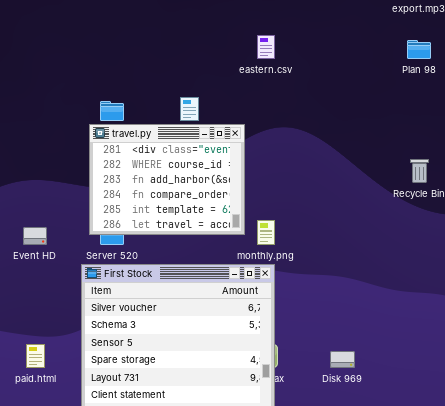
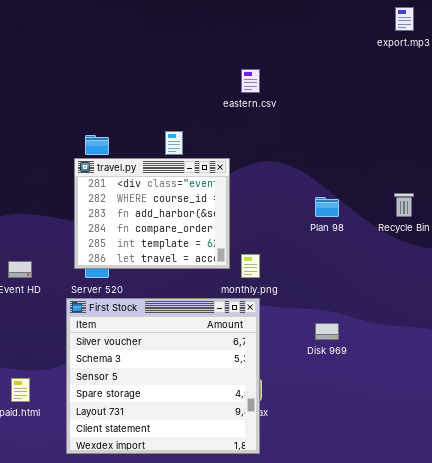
Plan 98: [407,40,431,59] -> [315,197,339,217], moved
Disk 969: [330,351,355,368] -> [315,323,339,340], moved

